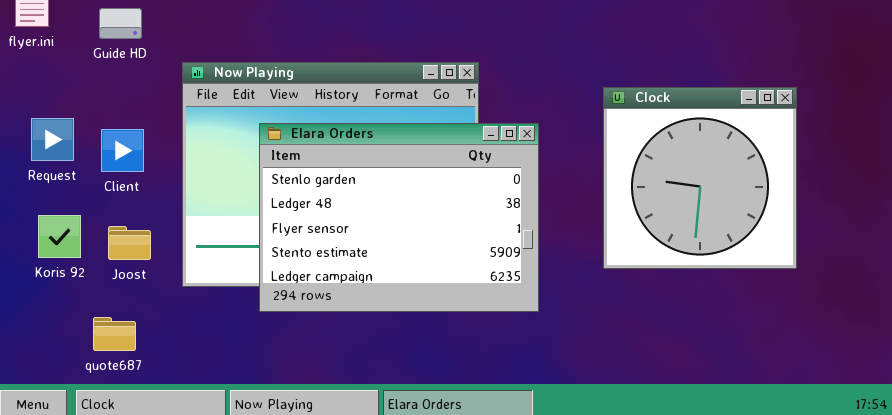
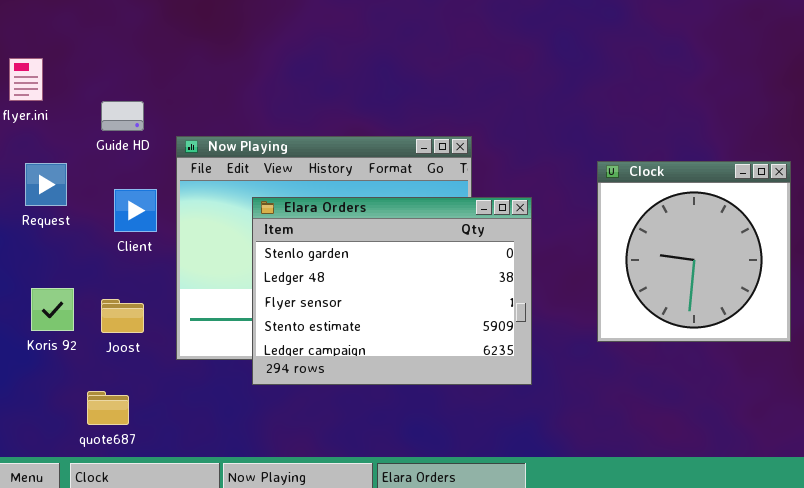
Guide HD: [99,8,142,39] -> [101,101,144,131], moved
Request: [31,118,74,161] -> [25,163,67,206], moved
Client: [101,129,144,172] -> [114,189,157,232], moved

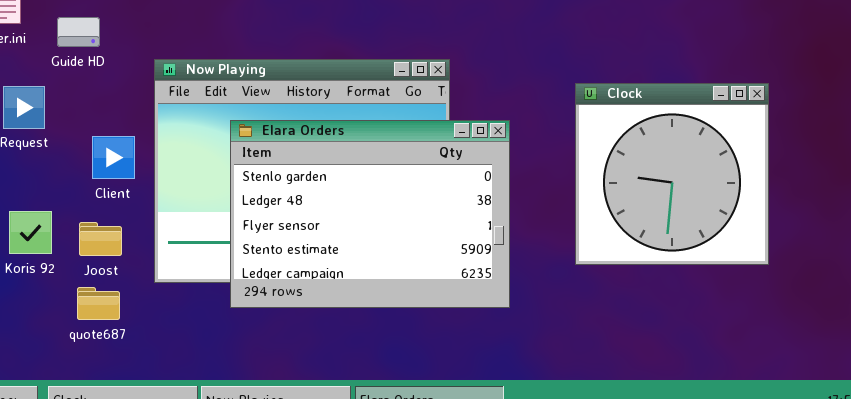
Guide HD: [101,101,144,131] -> [57,17,100,47], moved
Client: [114,189,157,232] -> [92,136,135,179], moved
quote687: [87,391,129,425] -> [77,287,120,320], moved

